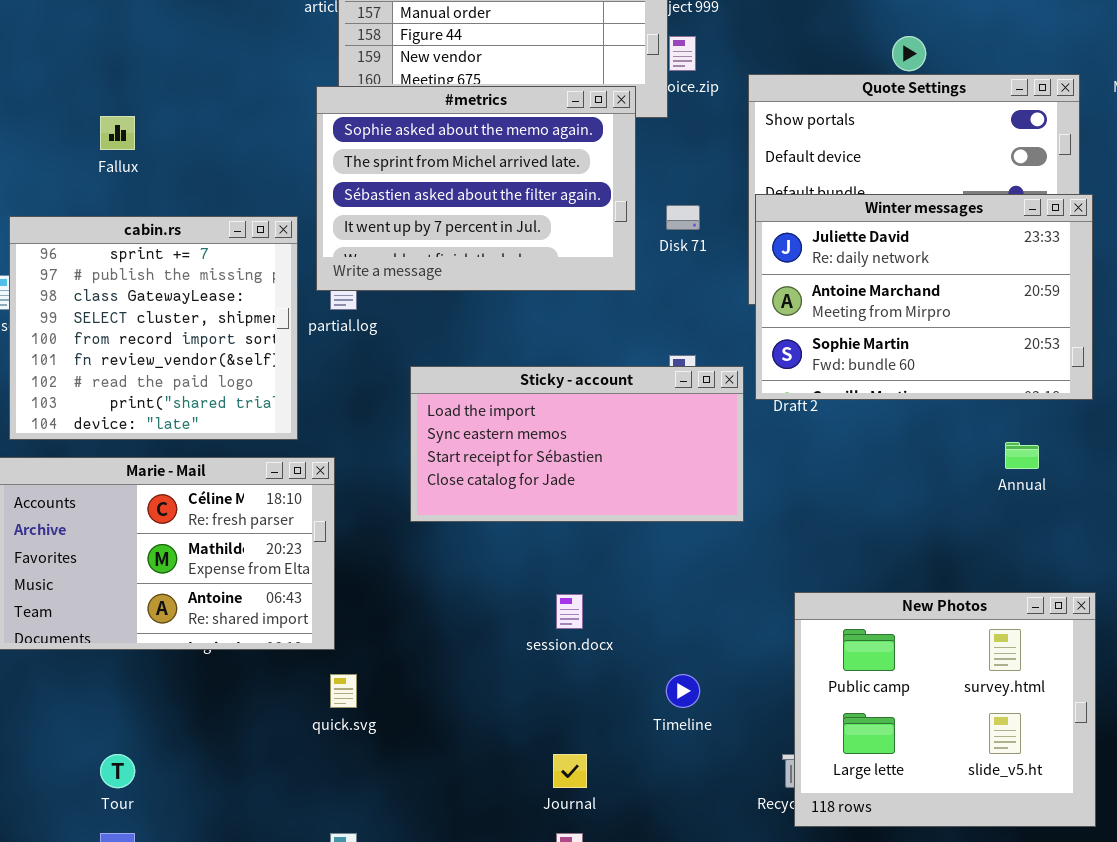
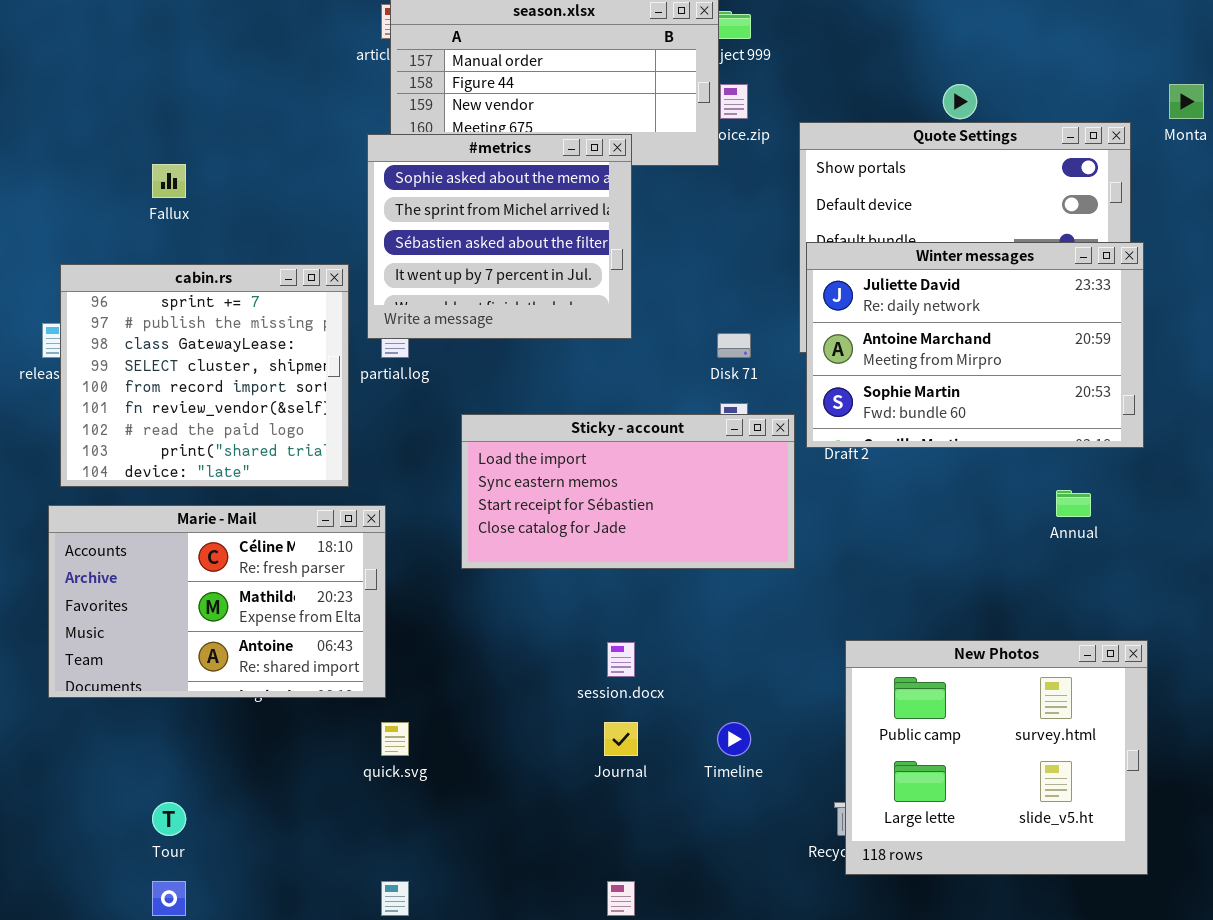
#metrics: [316,86,636,291] -> [367,134,632,339], resized
Disk 71: [666,205,700,230] -> [717,333,751,358], moved
Journal: [553,754,587,788] -> [604,722,638,756], moved

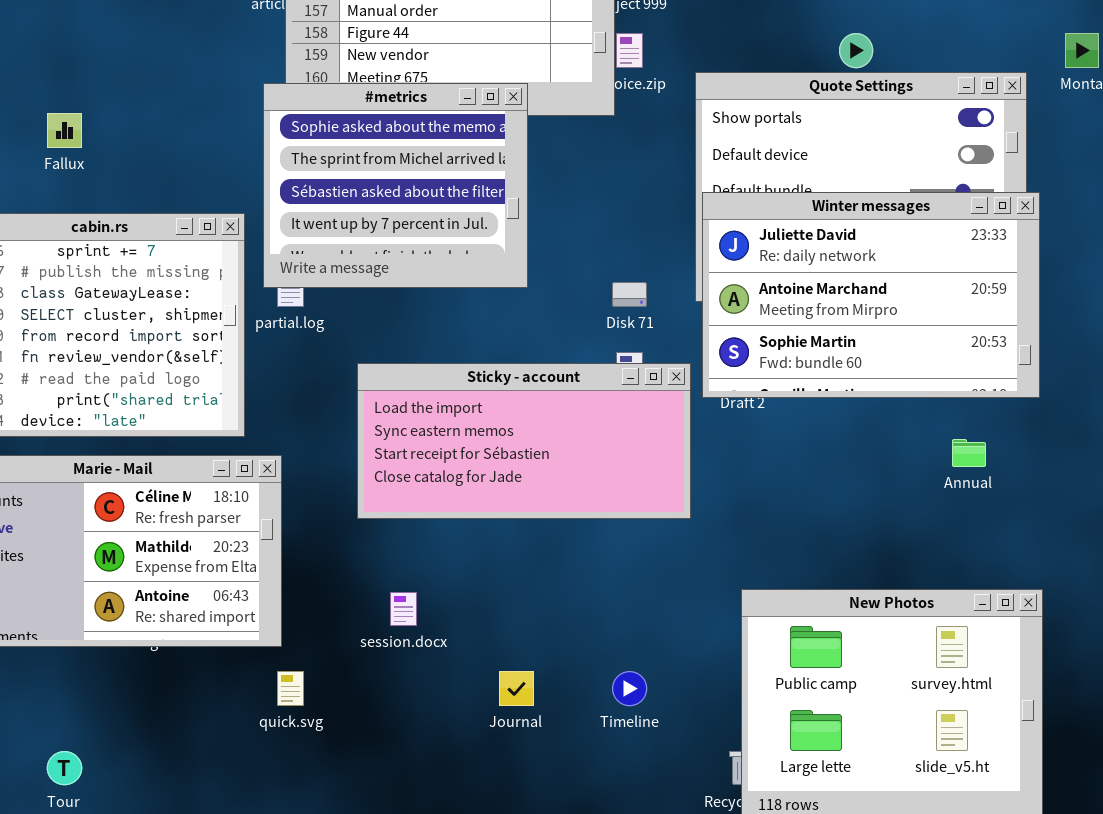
session.docx: [607,642,635,677] -> [390,592,417,626], moved

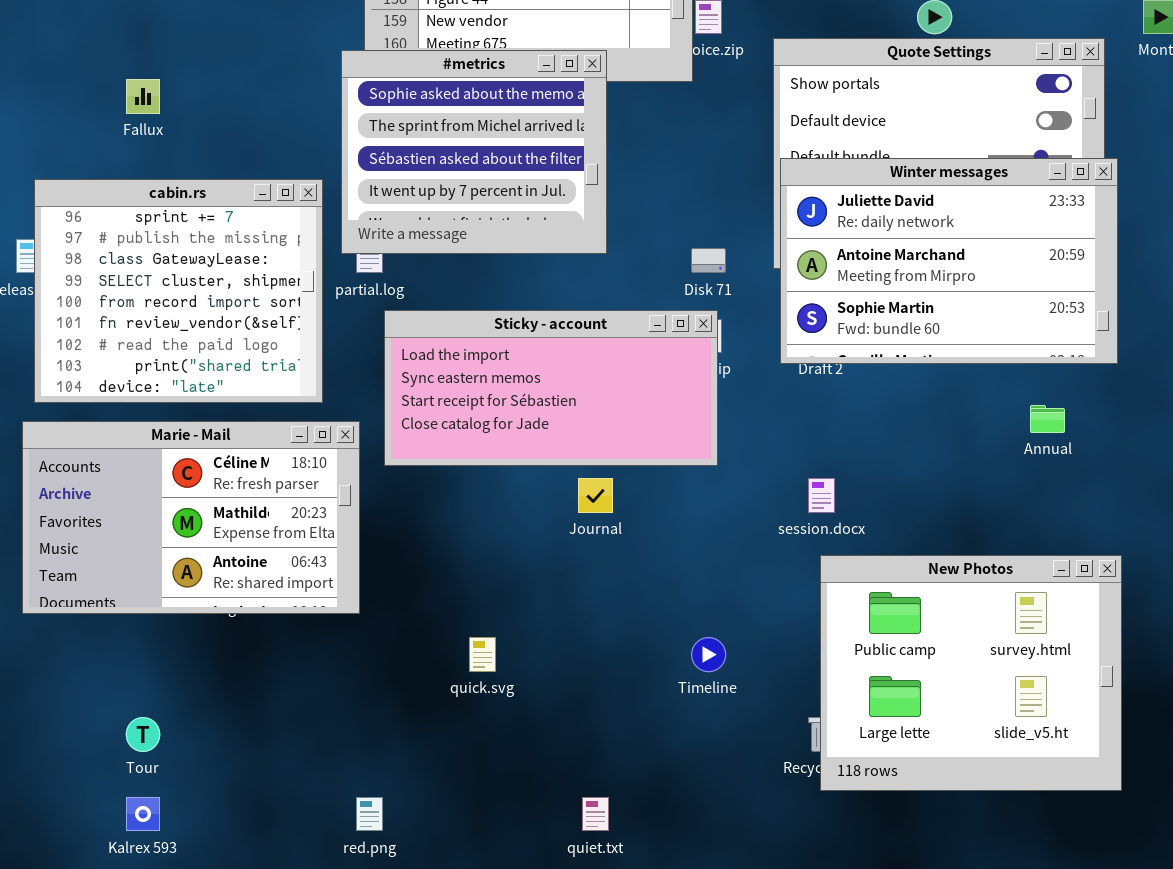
Sticky - account: [357,363,691,519] -> [384,310,718,466], moved
session.docx: [390,592,417,626] -> [808,478,835,513], moved
quick.svg: [277,671,304,706] -> [469,637,496,672], moved
Journal: [499,671,534,706] -> [578,478,613,513], moved

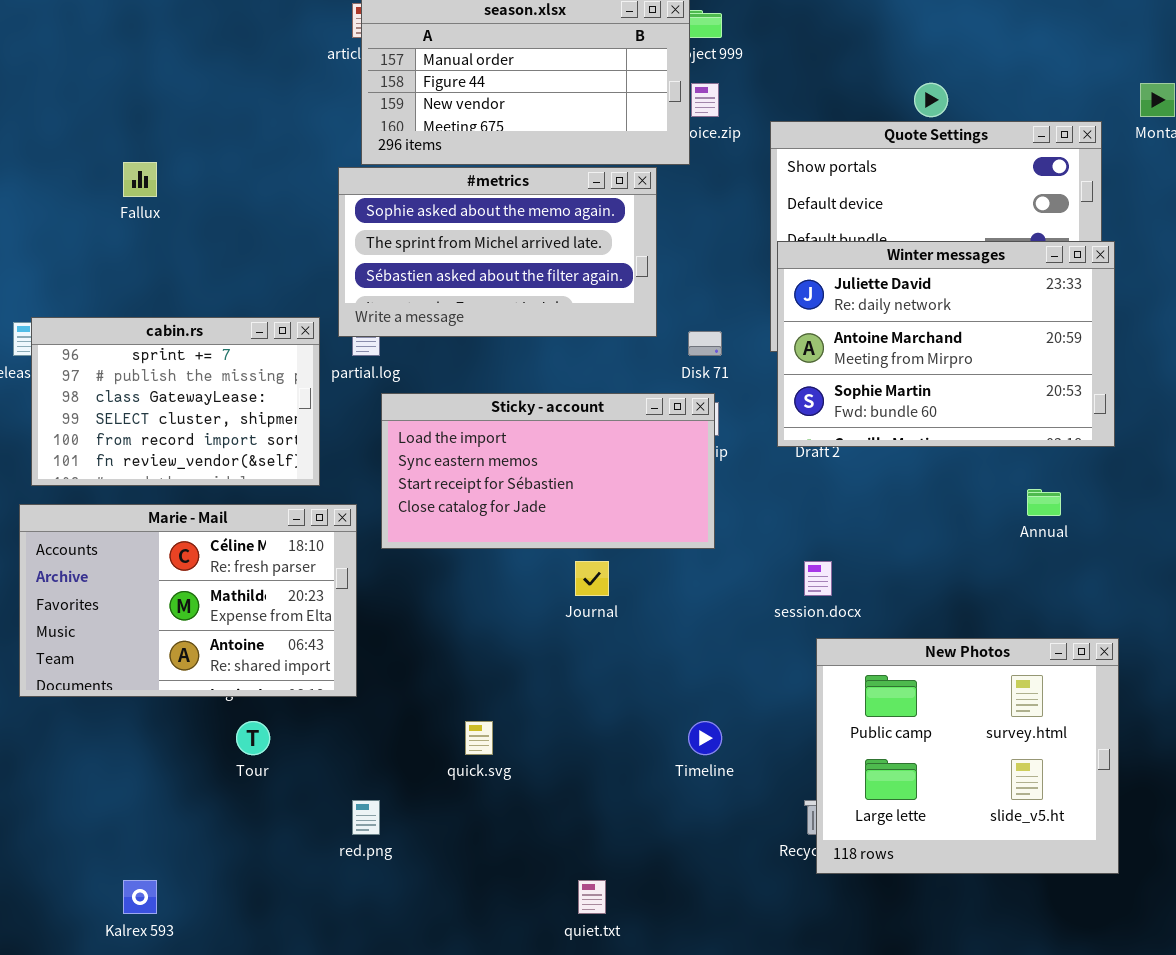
#metrics: [341,50,607,254] -> [338,167,657,337], resized
cabin.rs: [34,179,323,403] -> [31,317,320,486], resized
Tour: [126,717,160,752] -> [236,721,270,755], moved
red.png: [356,797,383,831] -> [352,800,380,835], moved

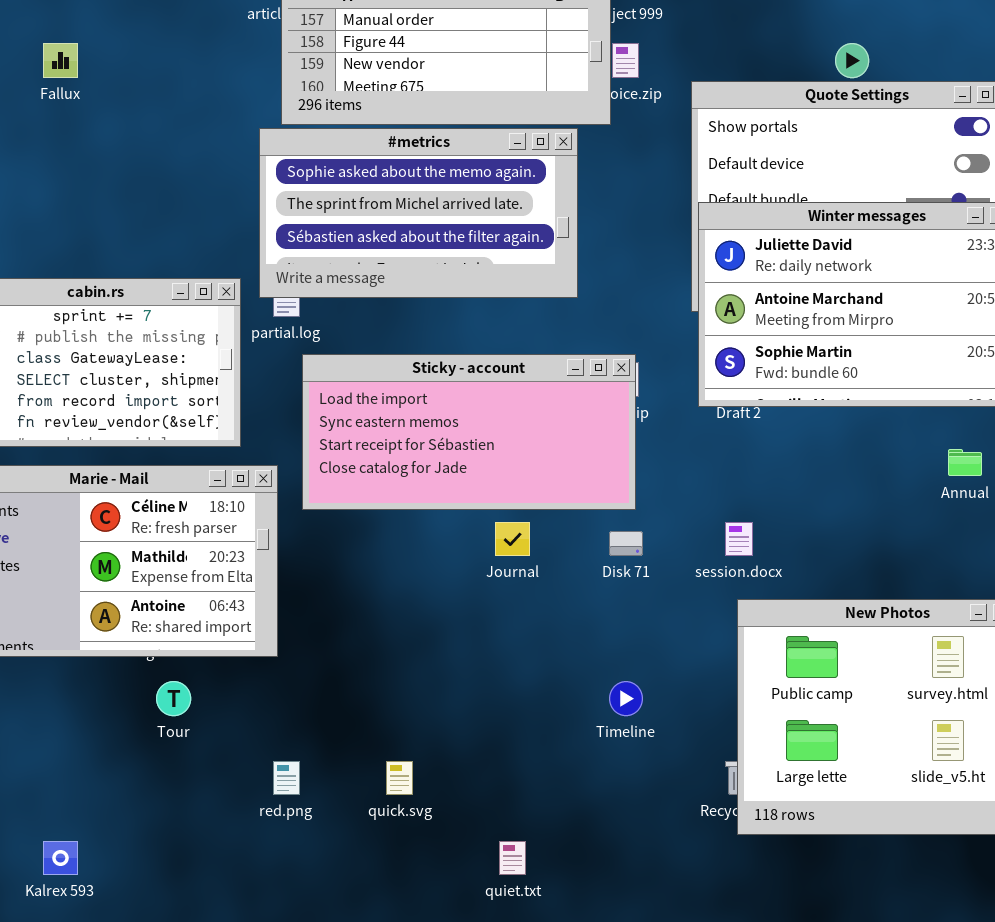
Fallux: [123,162,157,197] -> [43,43,78,78], moved
Disk 71: [688,331,722,356] -> [609,531,643,556], moved
quick.svg: [465,721,493,755] -> [386,761,413,795], moved

